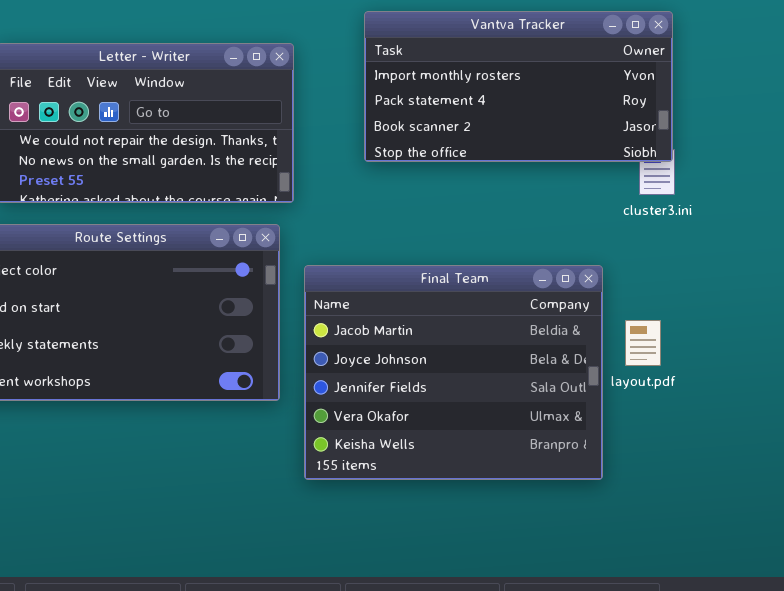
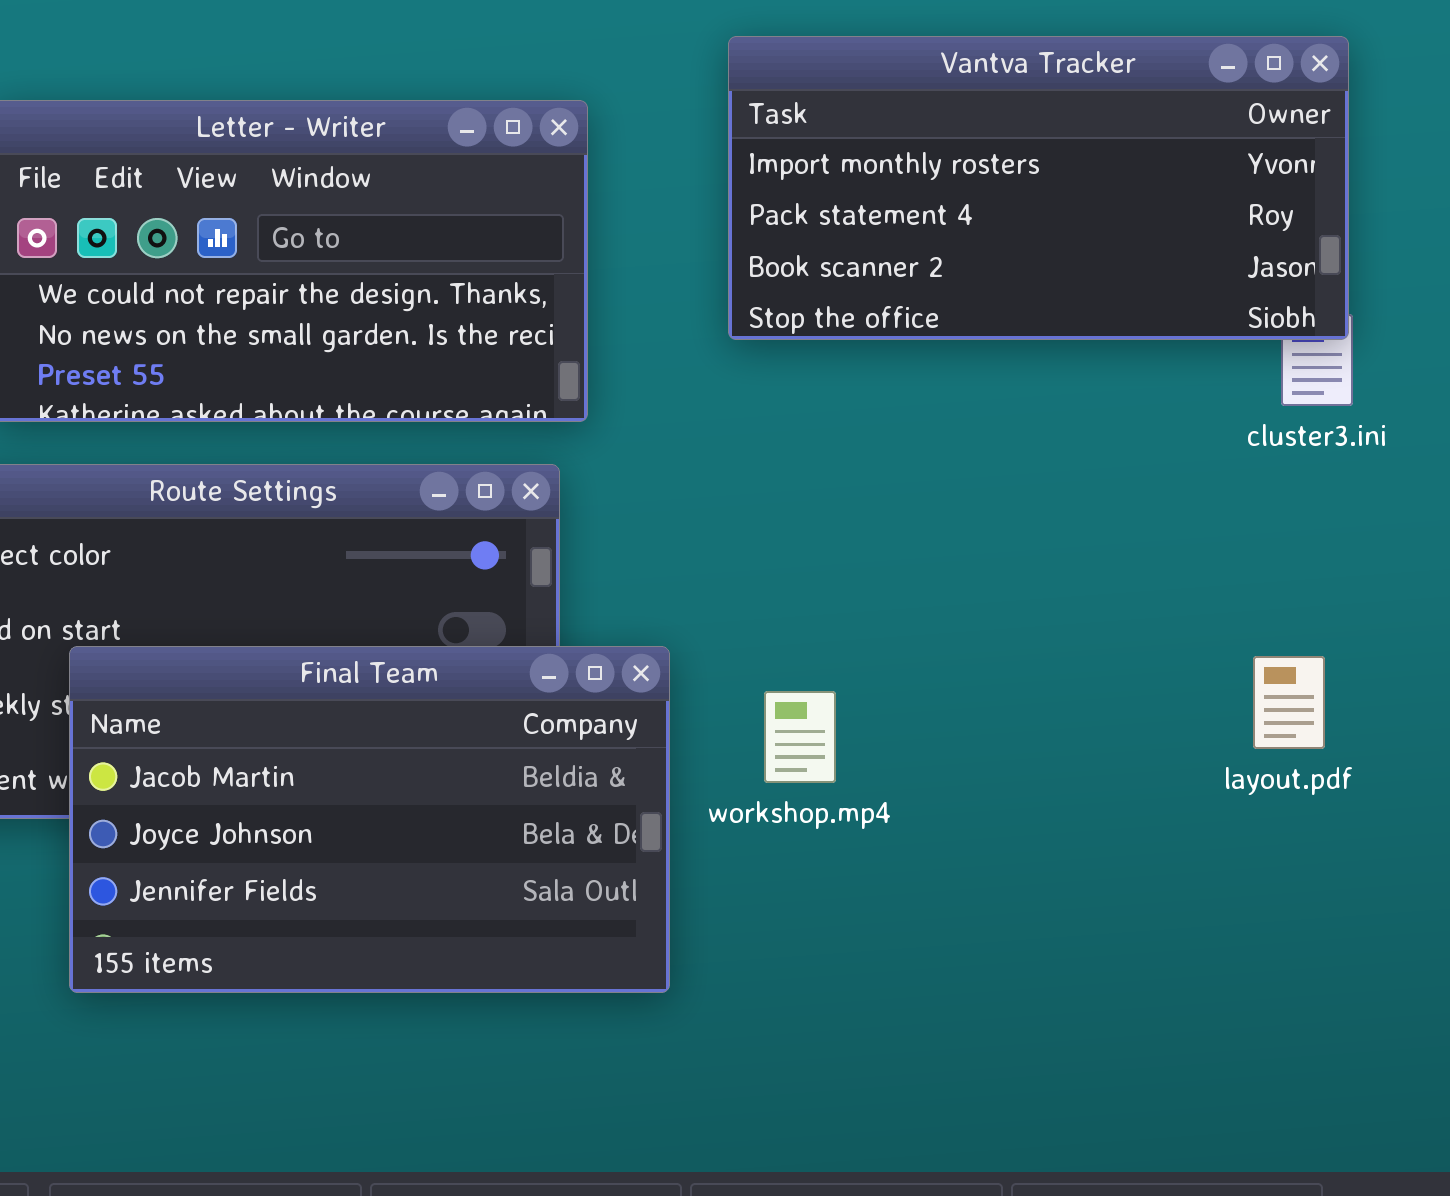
Final Team: [304,265,603,480] -> [69,646,670,993], moved, resized

